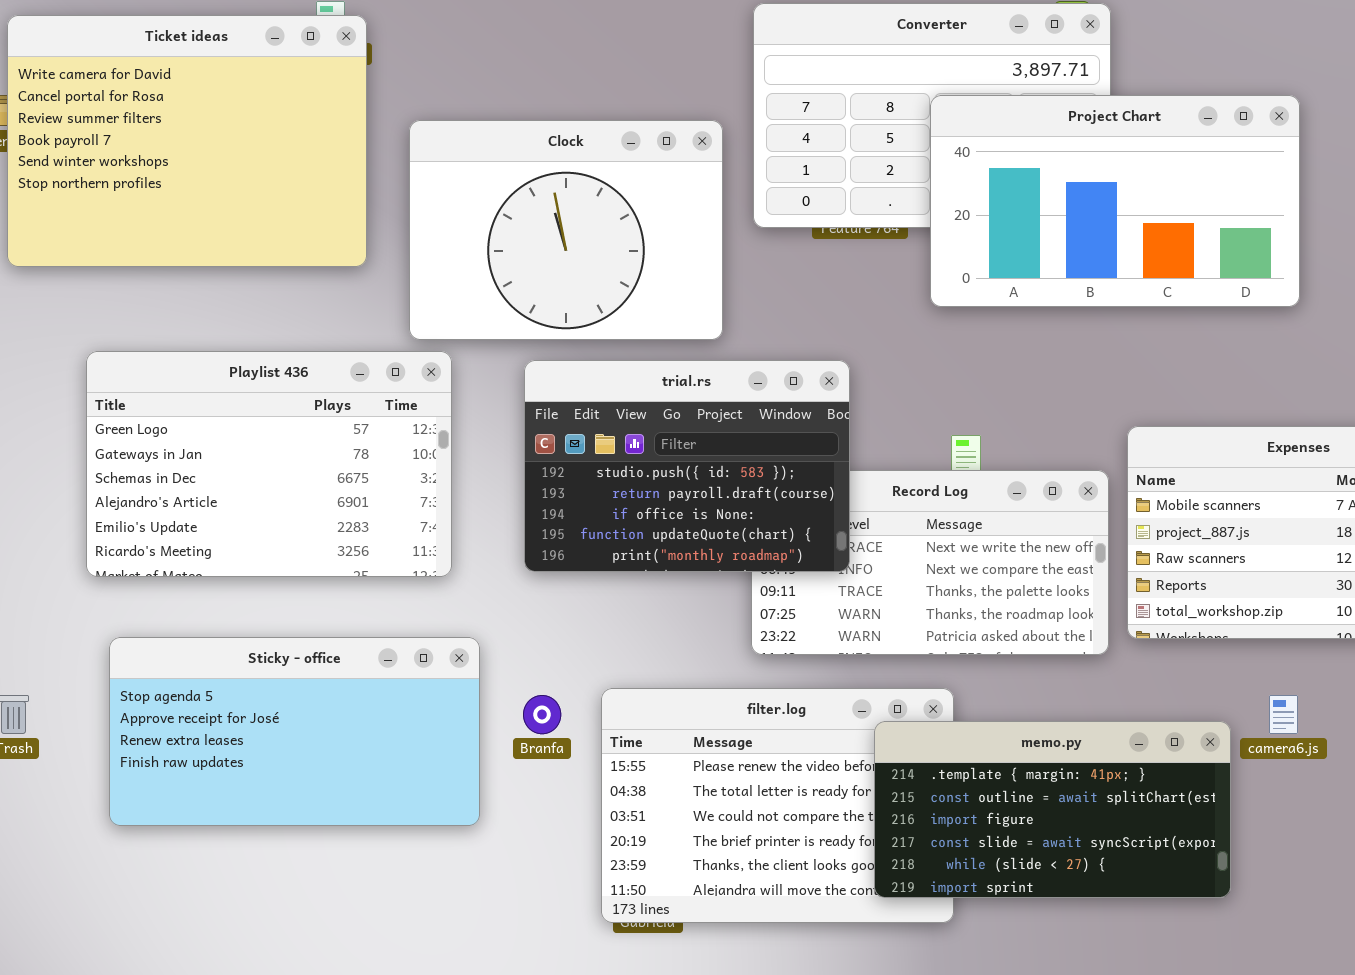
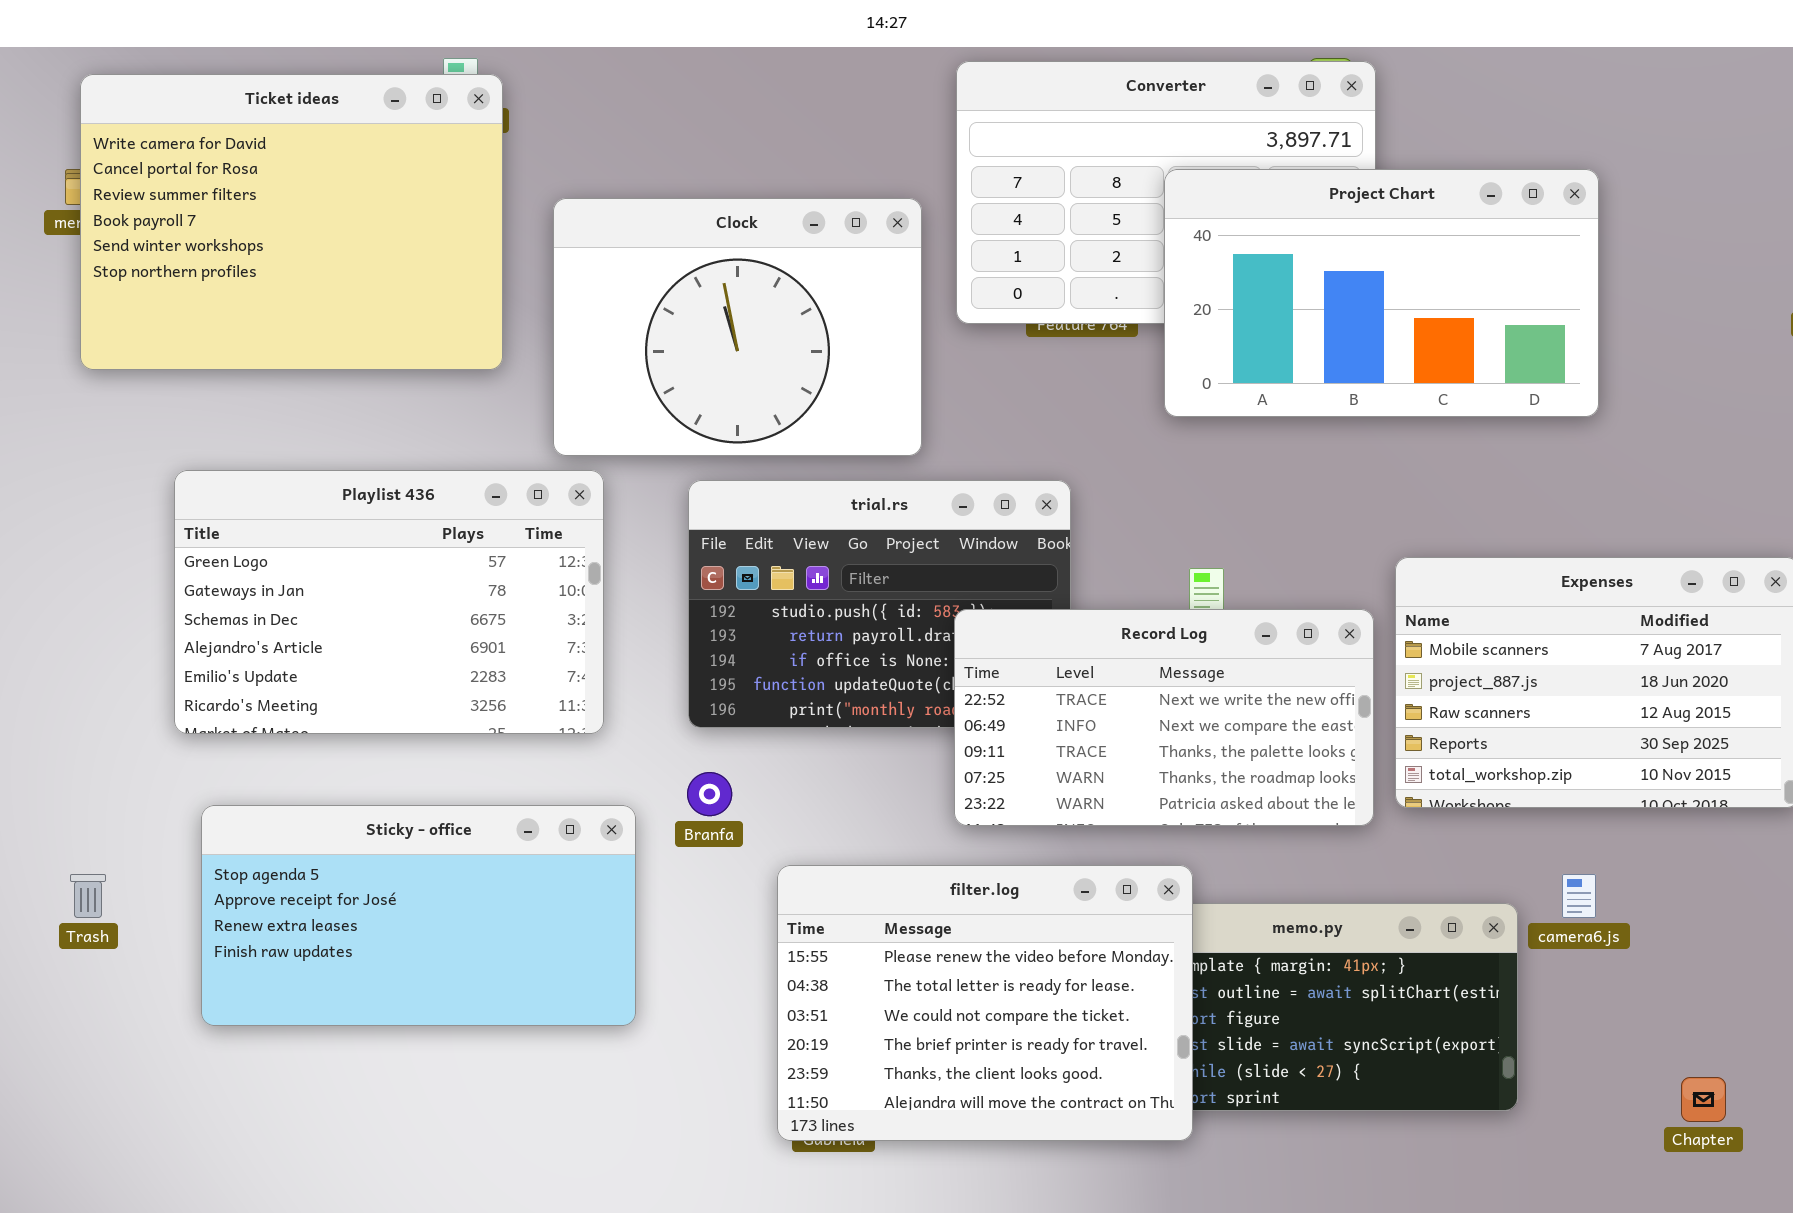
Record Log: [751,470,1109,655] -> [954,609,1374,826], raised
filter.log: [601,688,954,923] -> [777,865,1193,1141], raised
Branfa: [523,695,561,734] -> [687,772,732,816], moved

